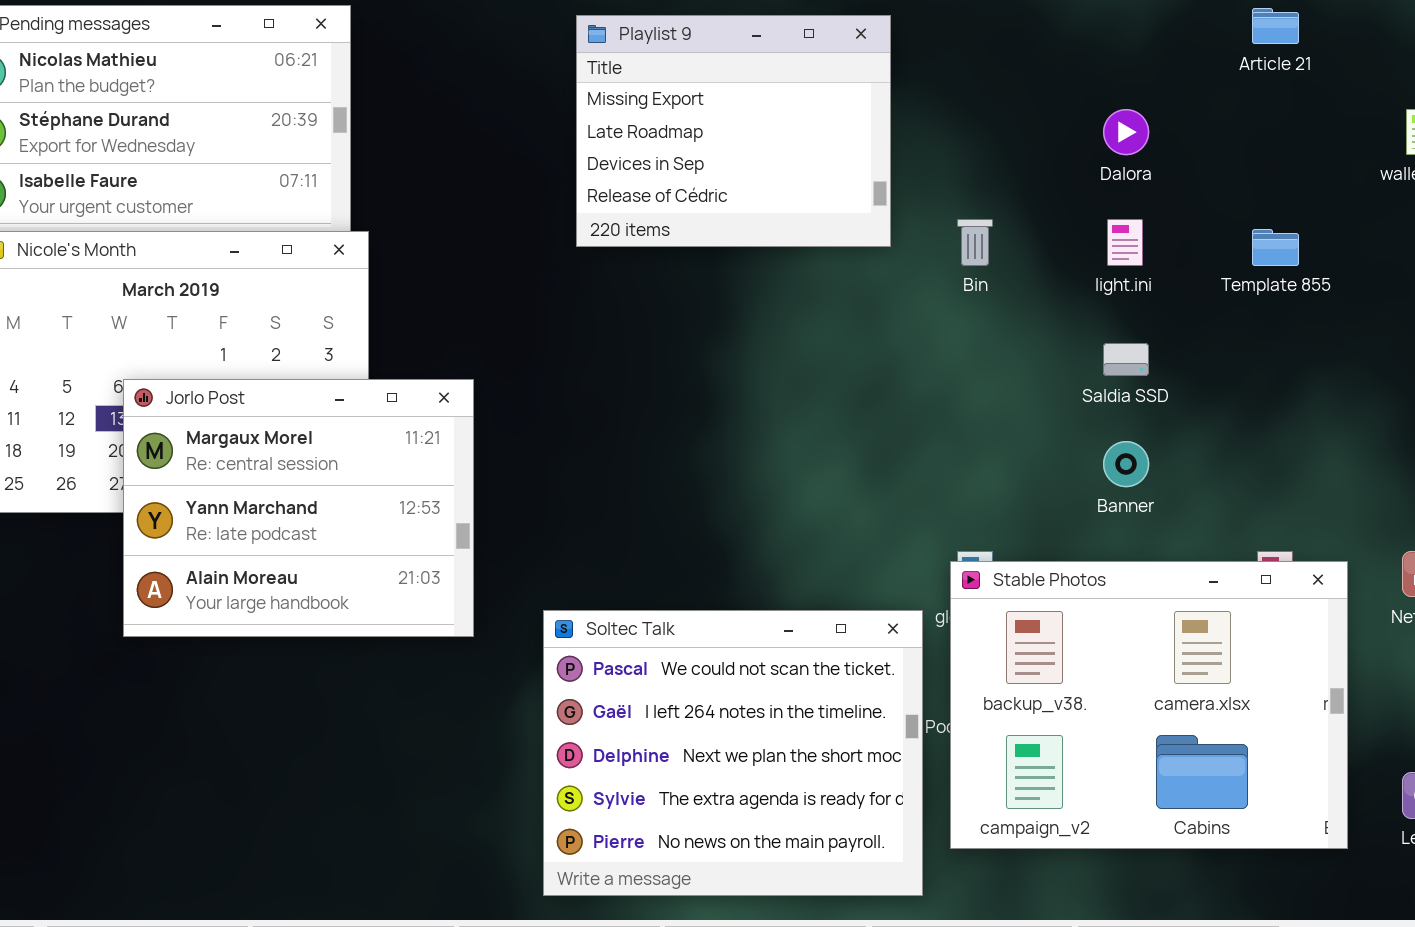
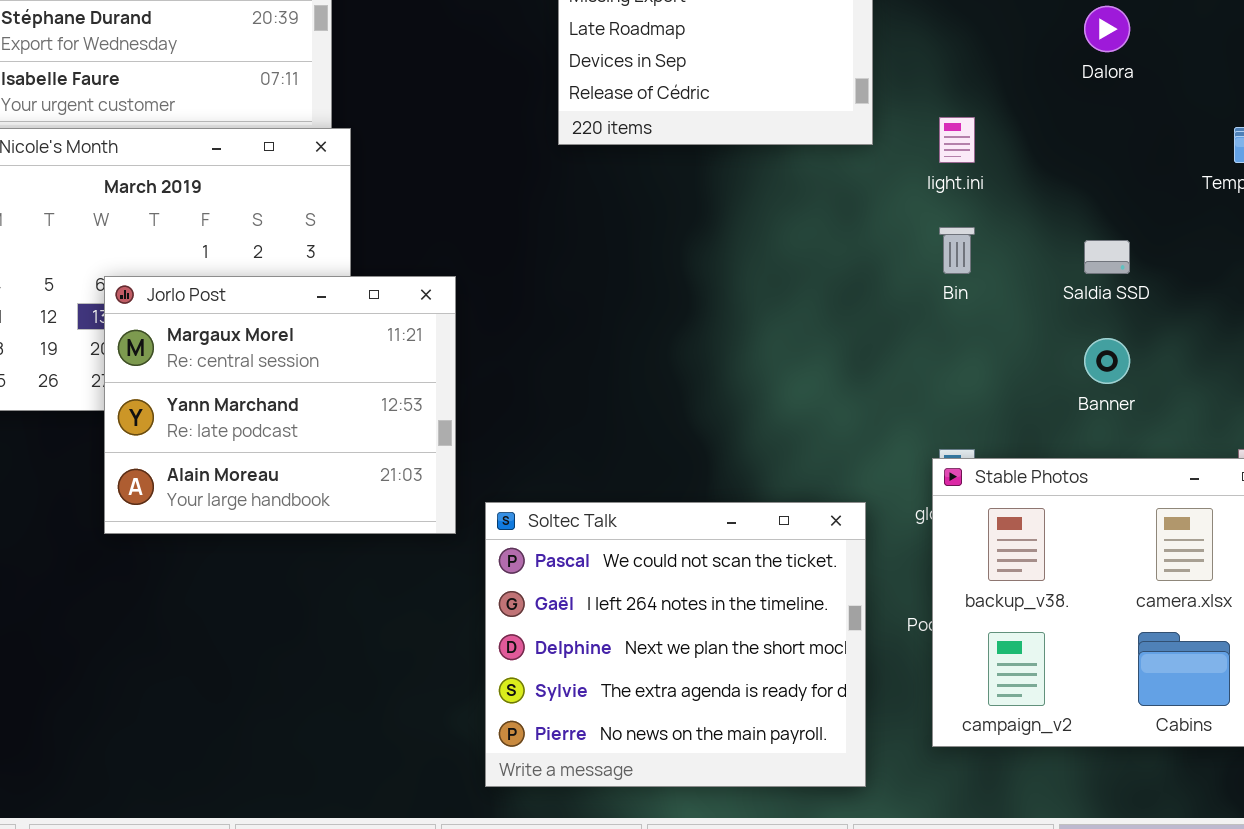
Bin: [957,219,993,266] -> [939,227,975,274], moved
light.ini: [1107,219,1143,266] -> [939,117,975,163], moved
Soltec Talk: [543,610,923,896] -> [485,502,866,787], moved

